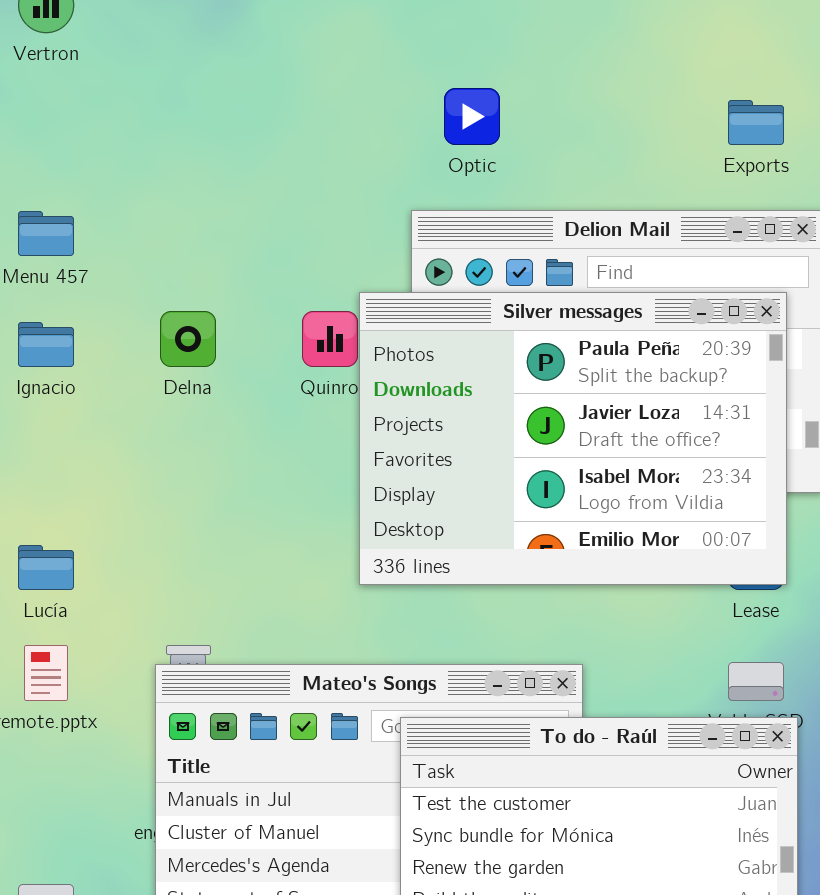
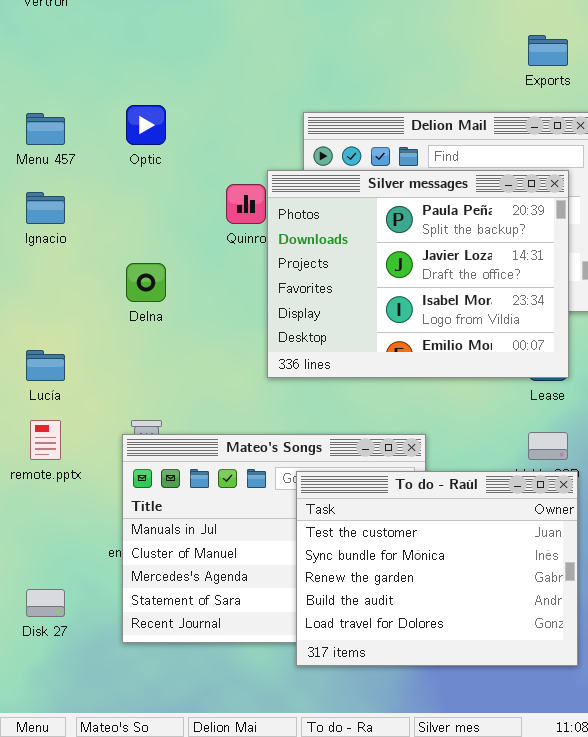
Optic: [444,88,500,145] -> [126,105,166,145], moved
Delna: [160,311,216,367] -> [126,263,166,302], moved

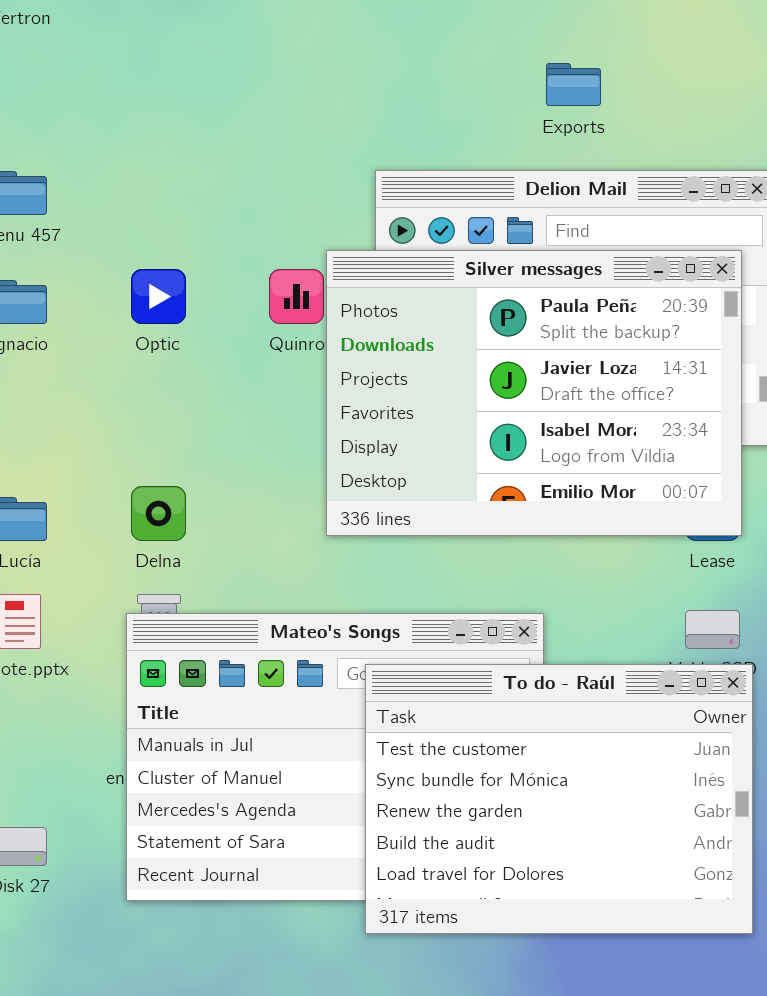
Exports: [528,35,568,66] -> [546,63,601,106], moved
Optic: [126,105,166,145] -> [131,269,186,324], moved
Delna: [126,263,166,302] -> [131,486,186,541], moved

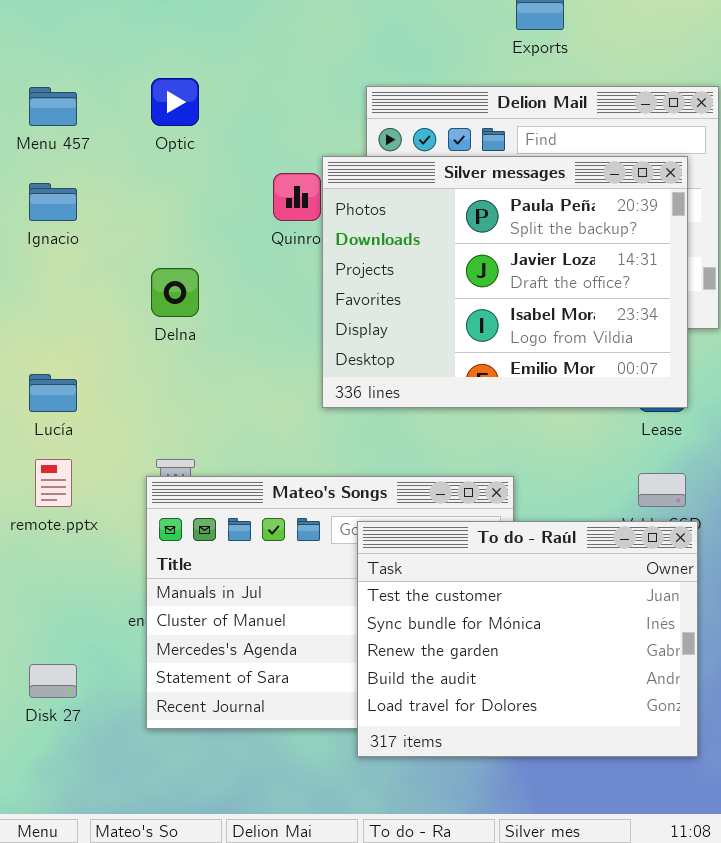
Optic: [131,269,186,324] -> [151,78,199,126], moved
Delna: [131,486,186,541] -> [151,268,199,317], moved

